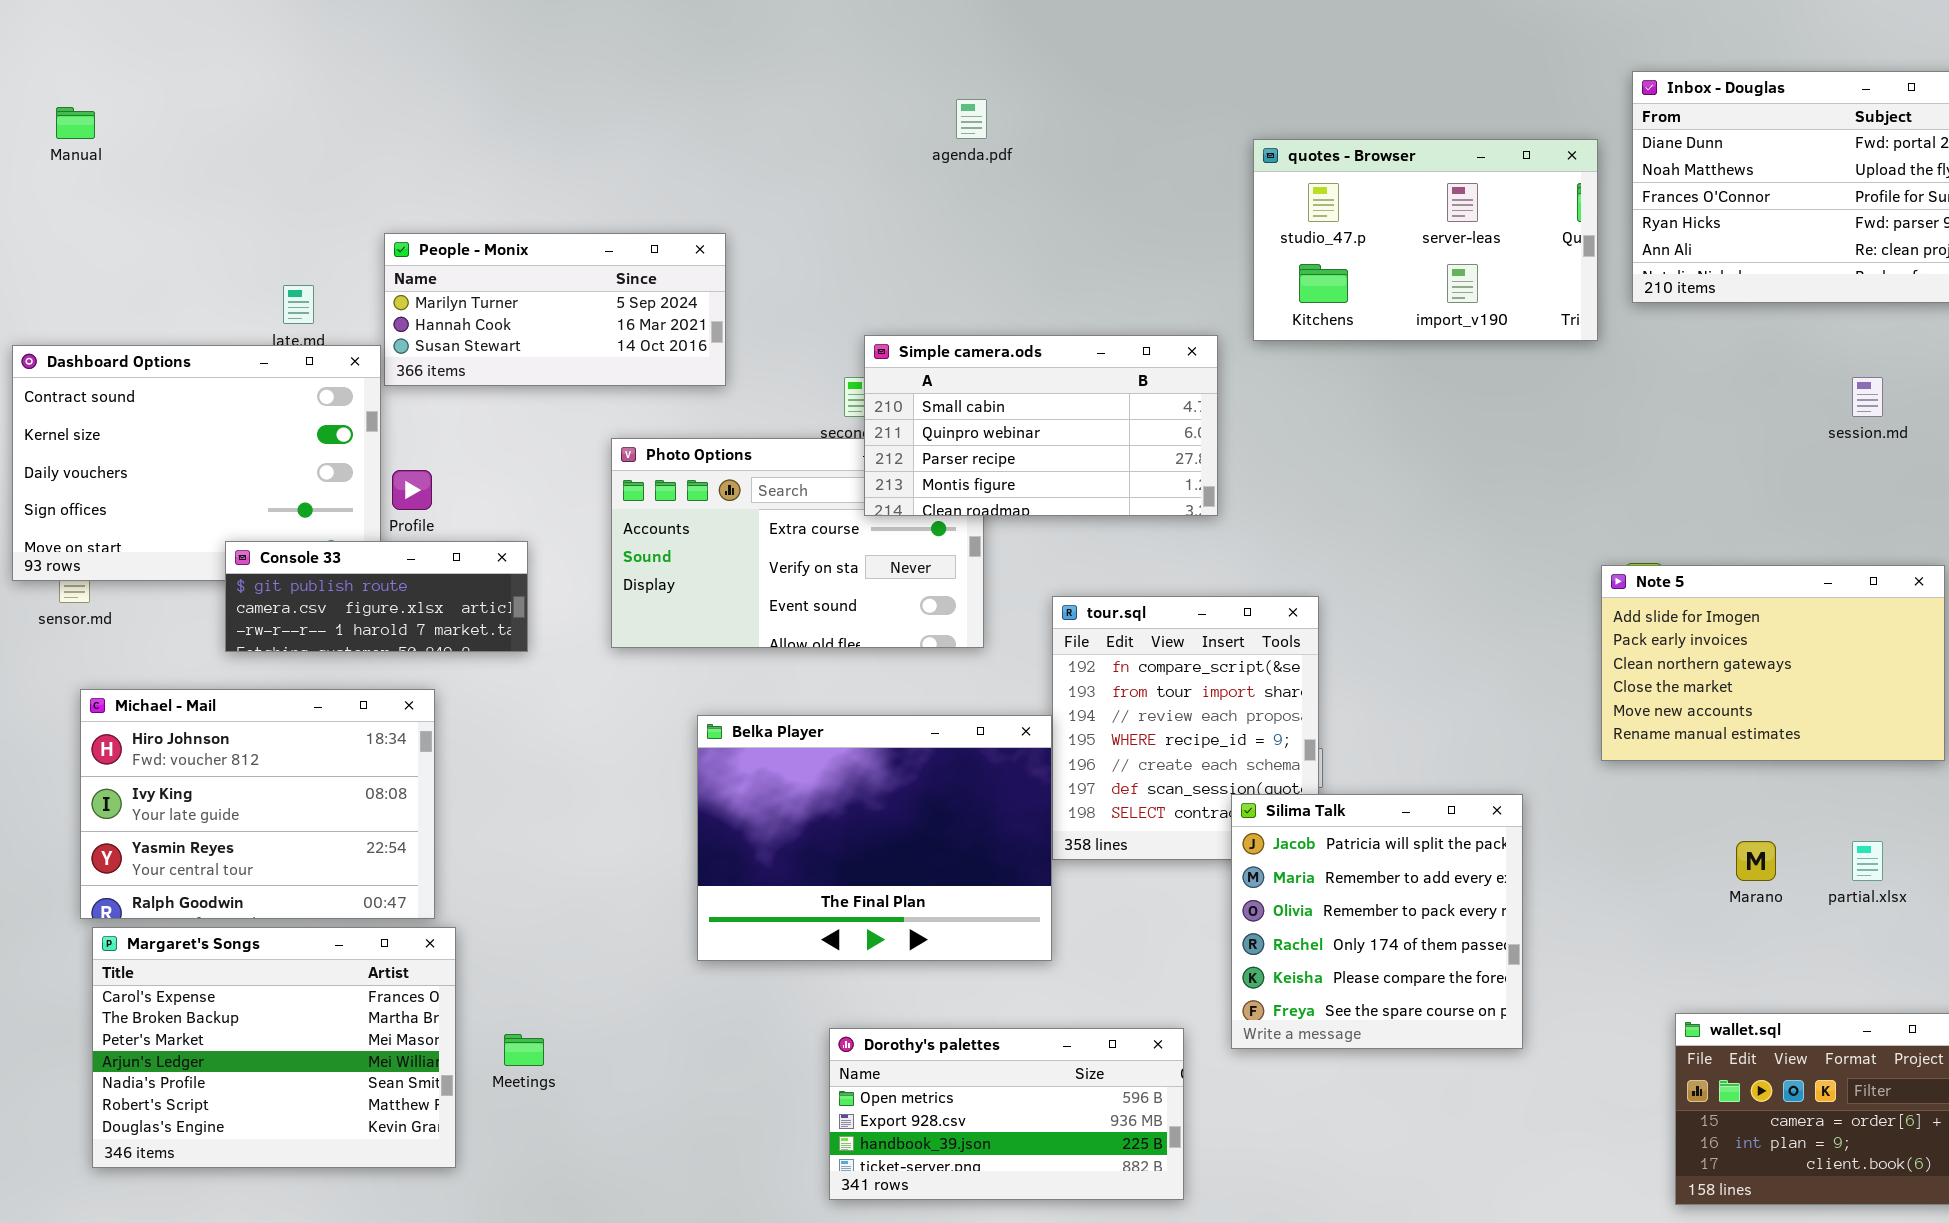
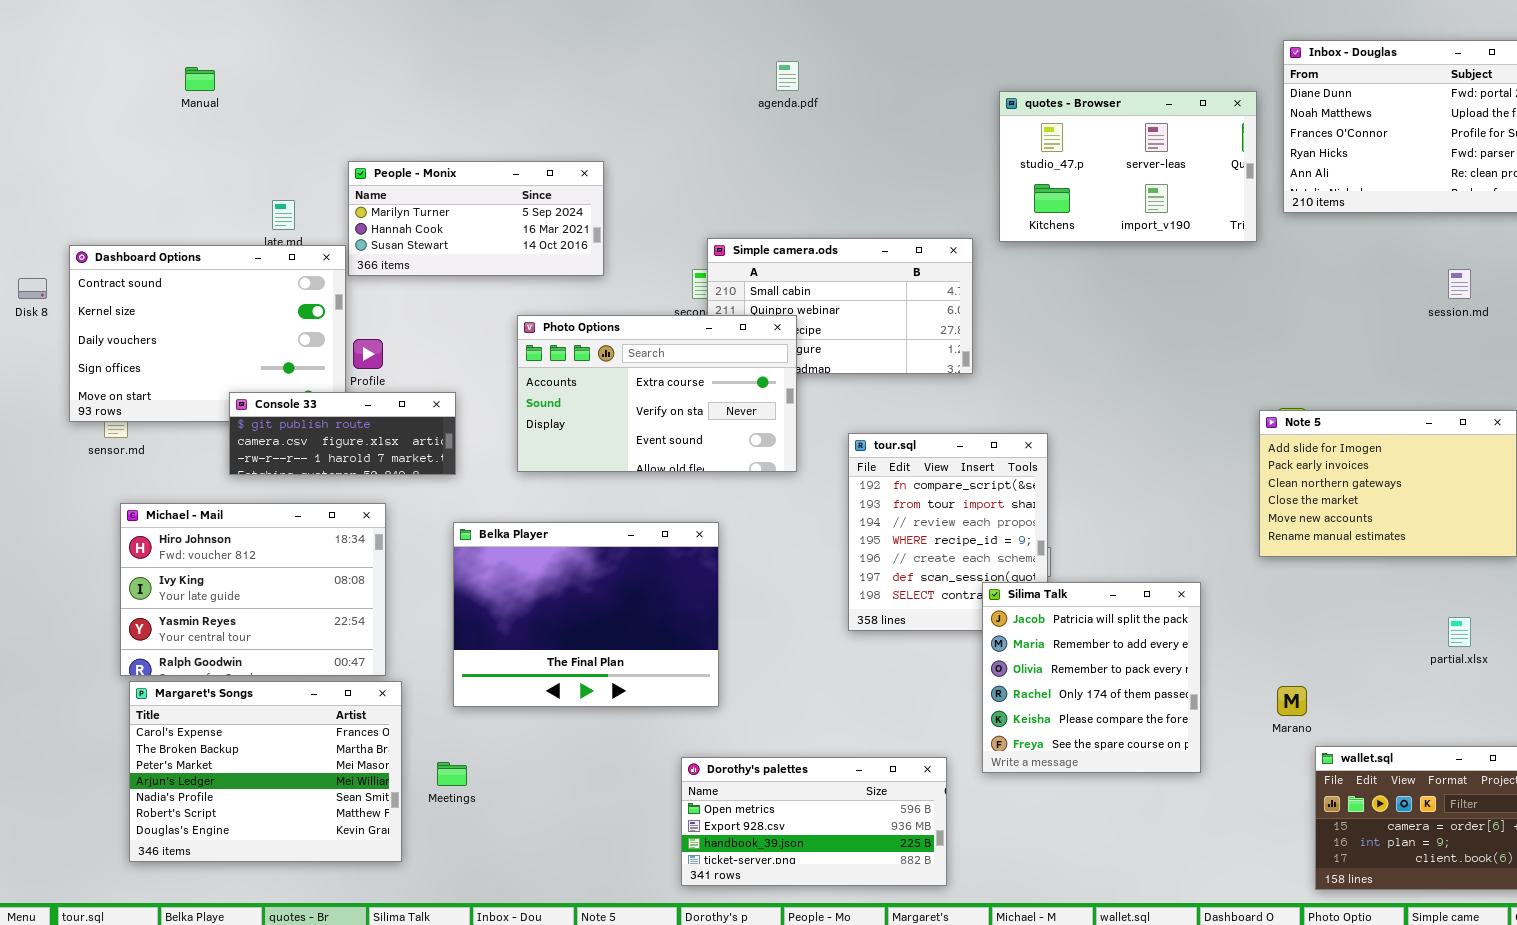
Manual: [56,107,95,139] -> [185,67,215,91], moved
Photo Options: [611,438,984,648] -> [517,315,797,472], raised
Belka Player: [697,715,1052,961] -> [453,522,719,707], moved
Marano: [1736,841,1776,881] -> [1277,686,1307,716], moved

